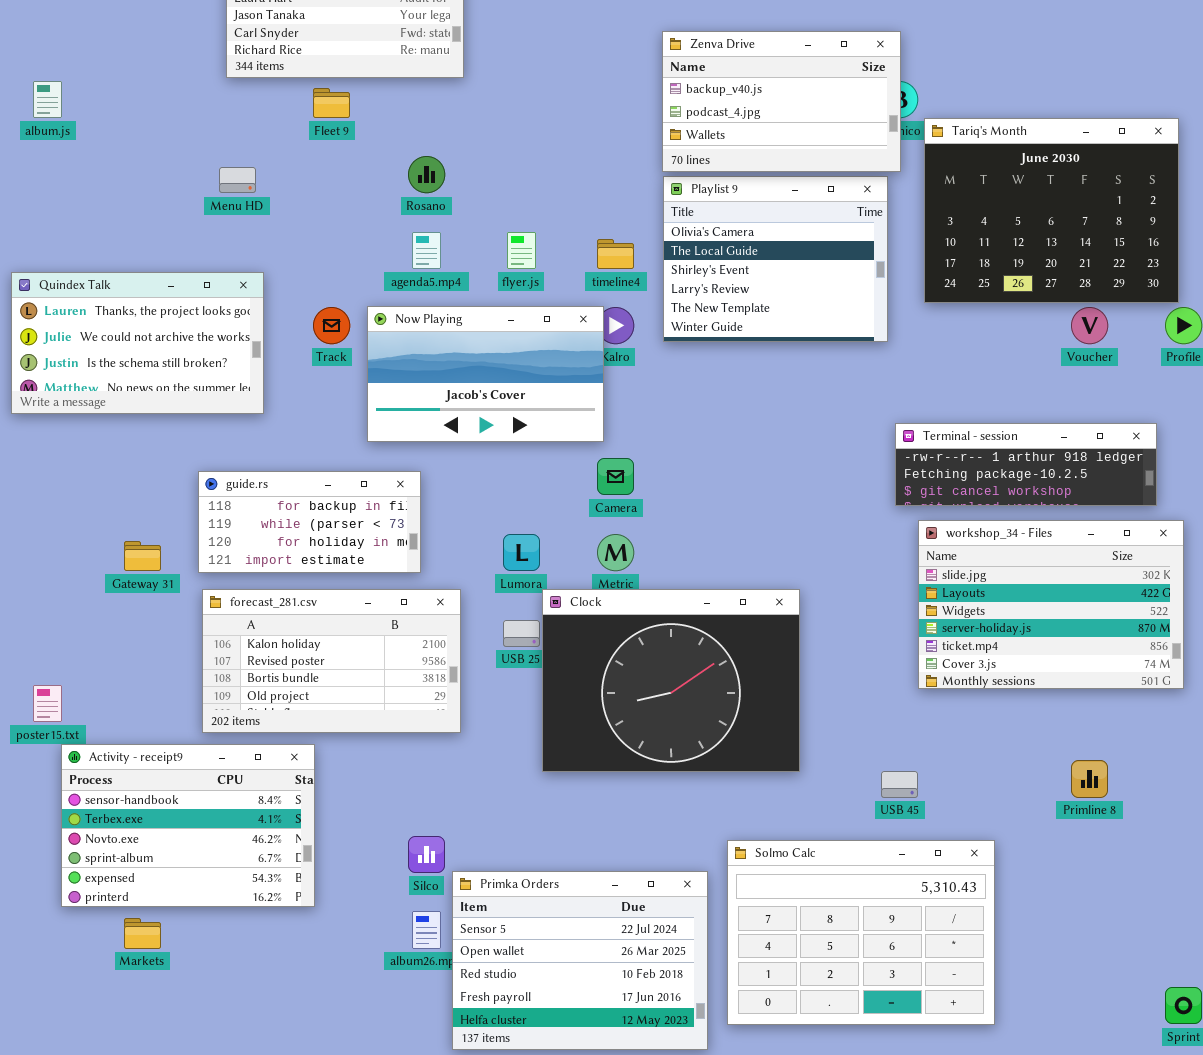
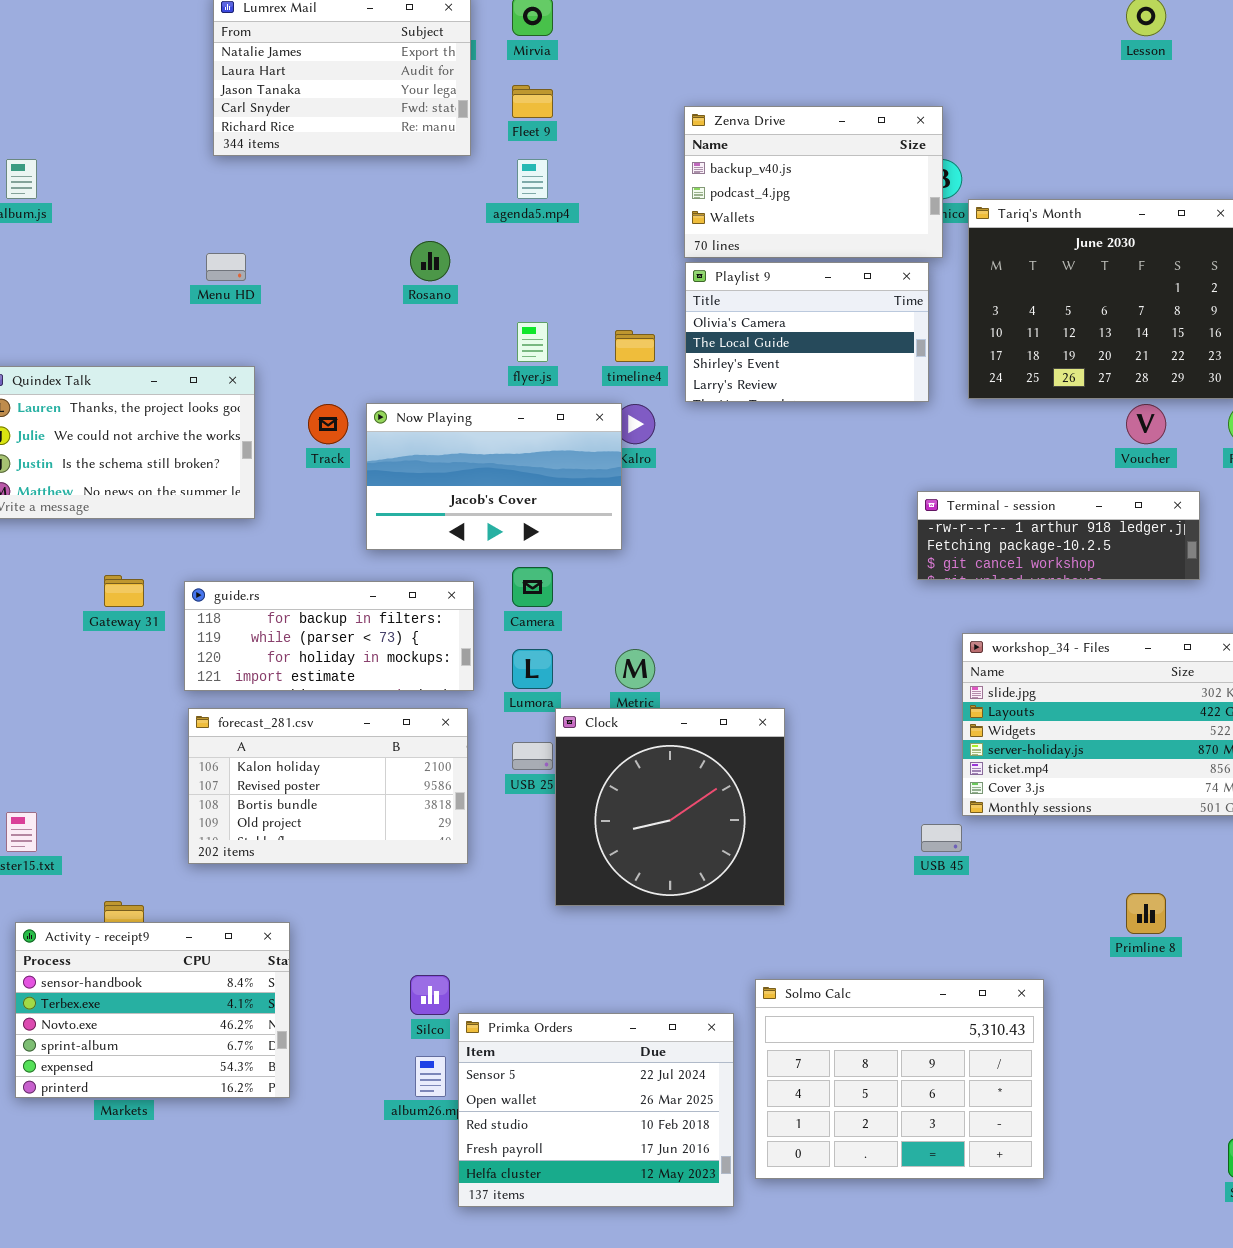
Fleet 9: [313,88,350,118] -> [512,85,553,118], moved
Playlist 9: [663,176,888,342] -> [685,262,929,402], resized
agenda5.mp4: [412,232,441,269] -> [517,159,548,199], moved
Terminal - session: [895,423,1157,506] -> [917,491,1200,580], moved
Camera: [597,458,634,495] -> [512,567,553,607], moved
guide.rs: [198,471,421,573] -> [184,581,474,691], resized
Gateway 31: [124,541,161,571] -> [104,575,144,607], moved
Clock: [542,589,800,772] -> [555,708,785,906], resized
Activity - receipt9: [61,744,315,907] -> [15,922,290,1098], moved
USB 45: [881,771,918,798] -> [921,824,962,852], moved

